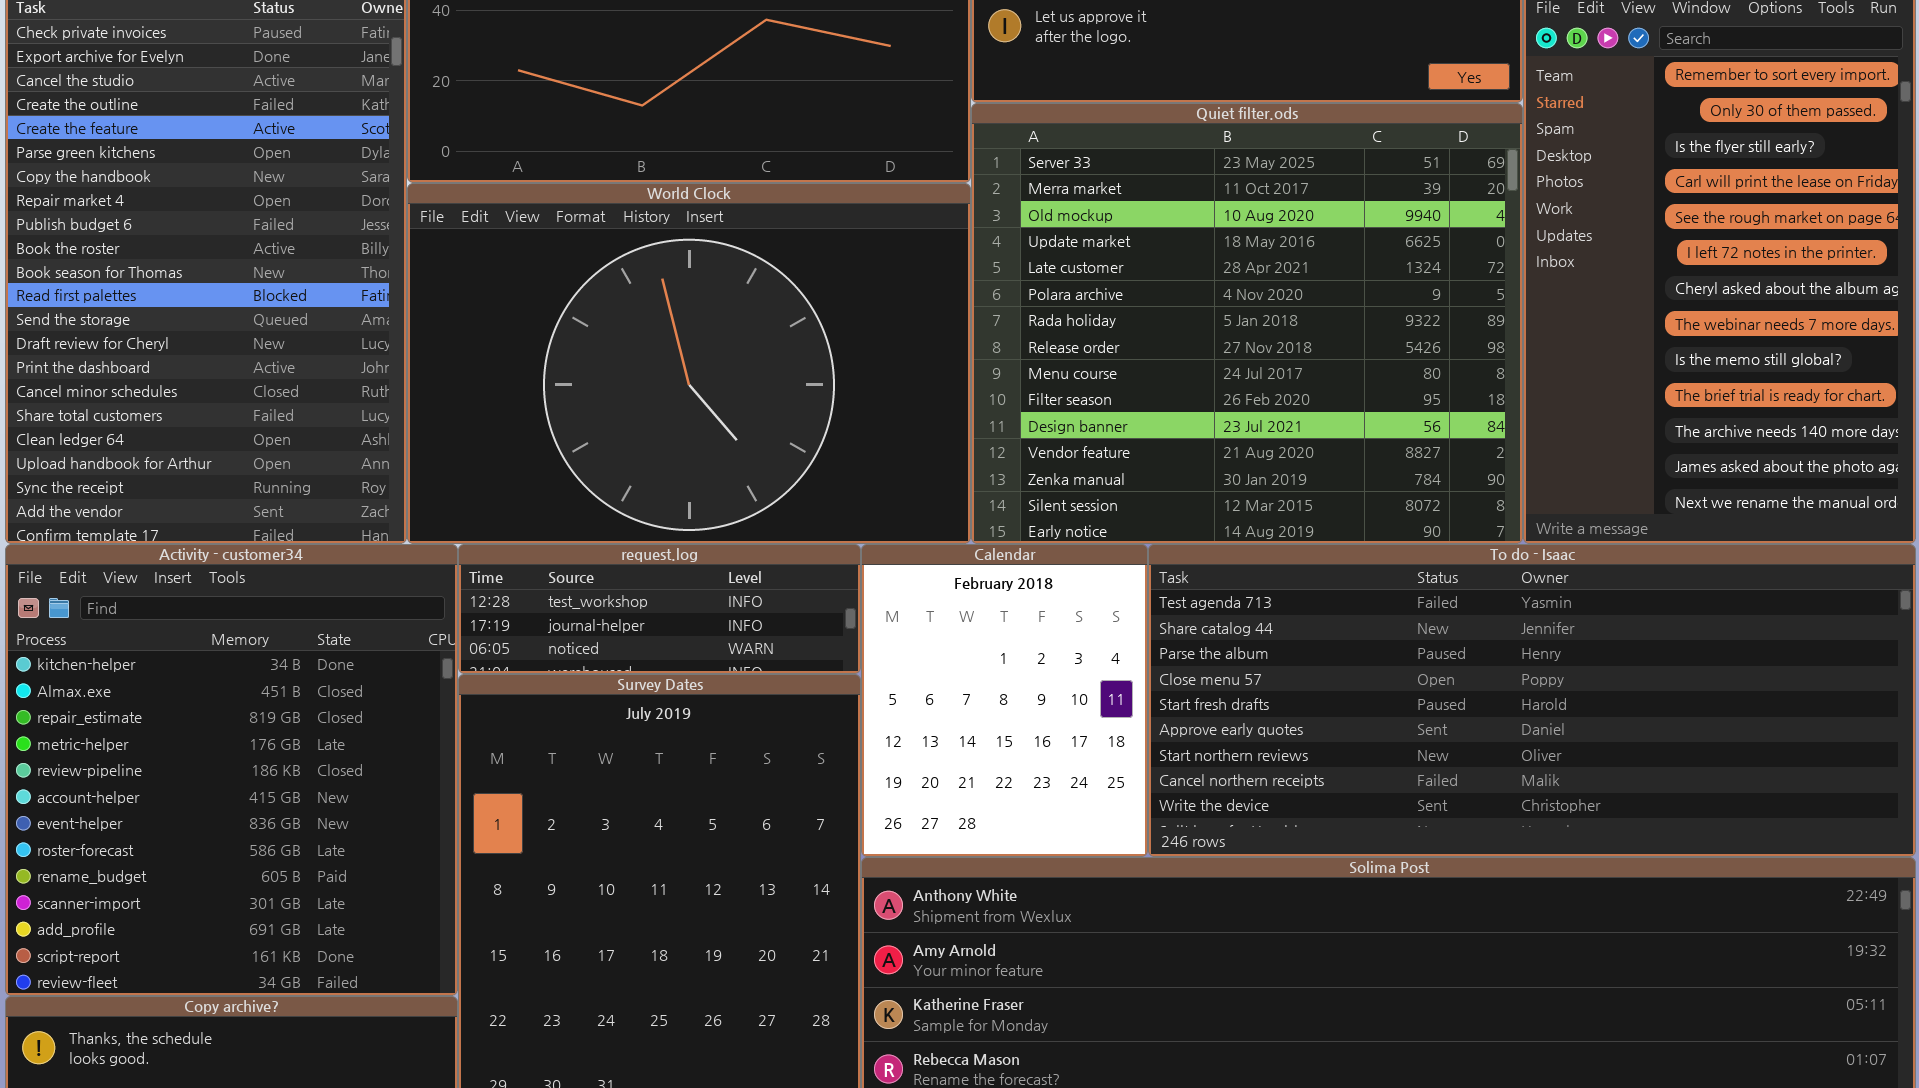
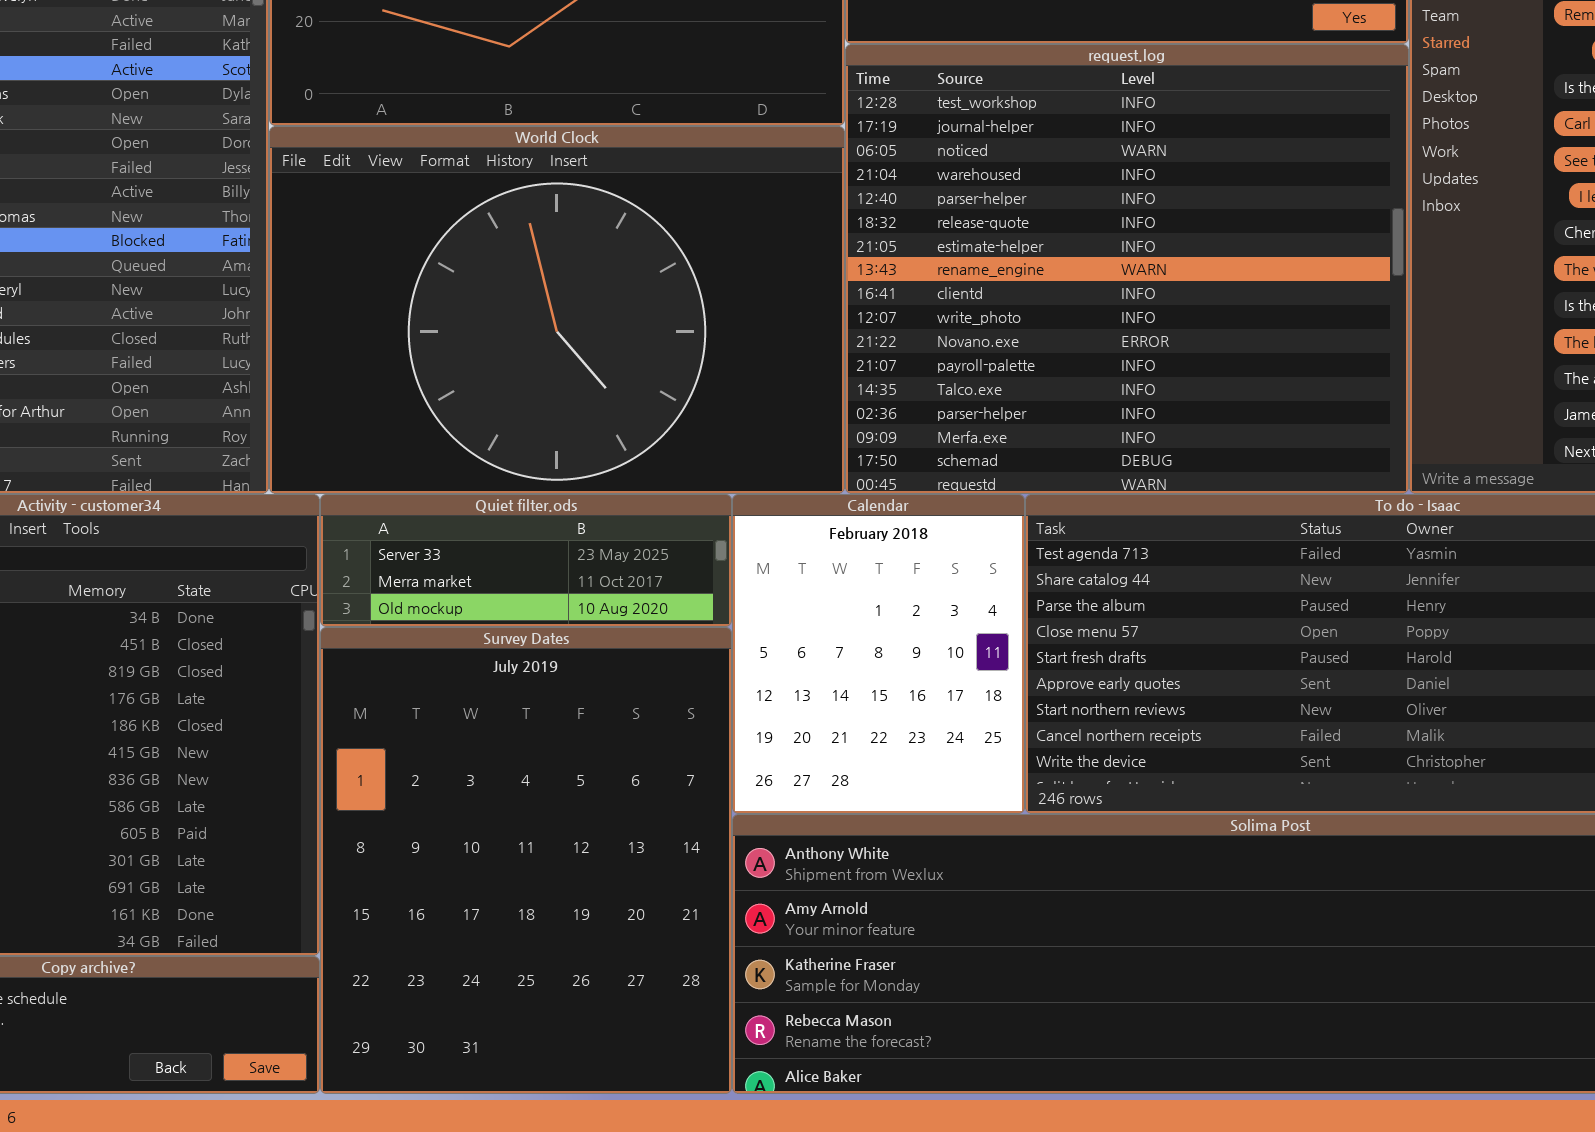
Quiet filter.ods: [971,103,1523,544] -> [320,494,732,627], moved, resized
request.log: [458,544,861,674] -> [845,44,1409,494], moved, resized

